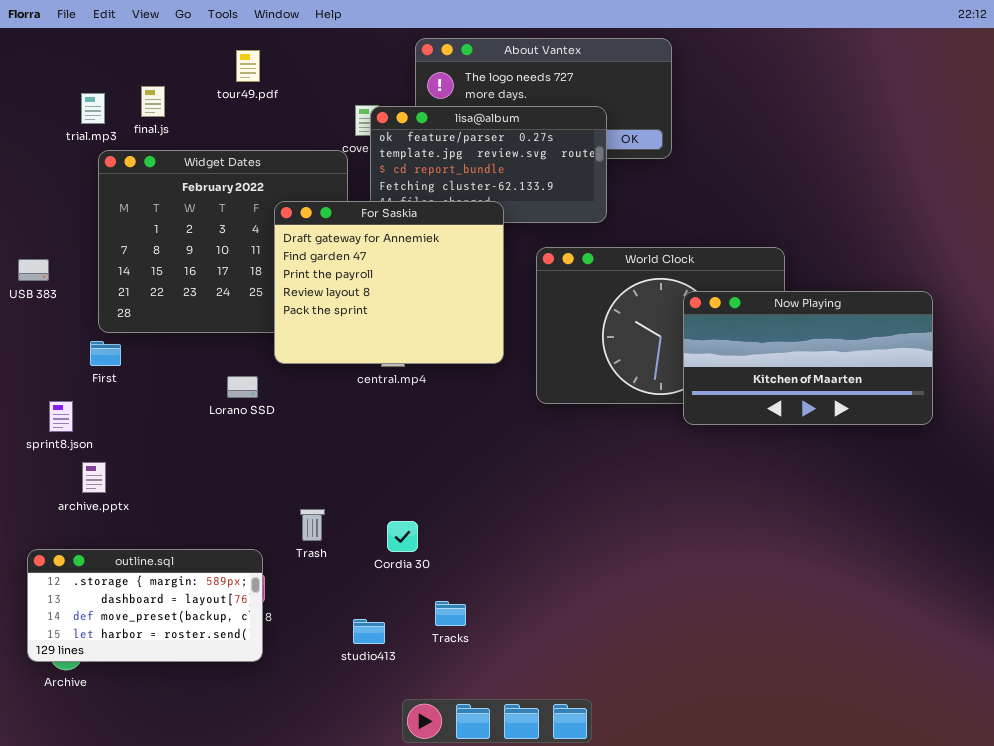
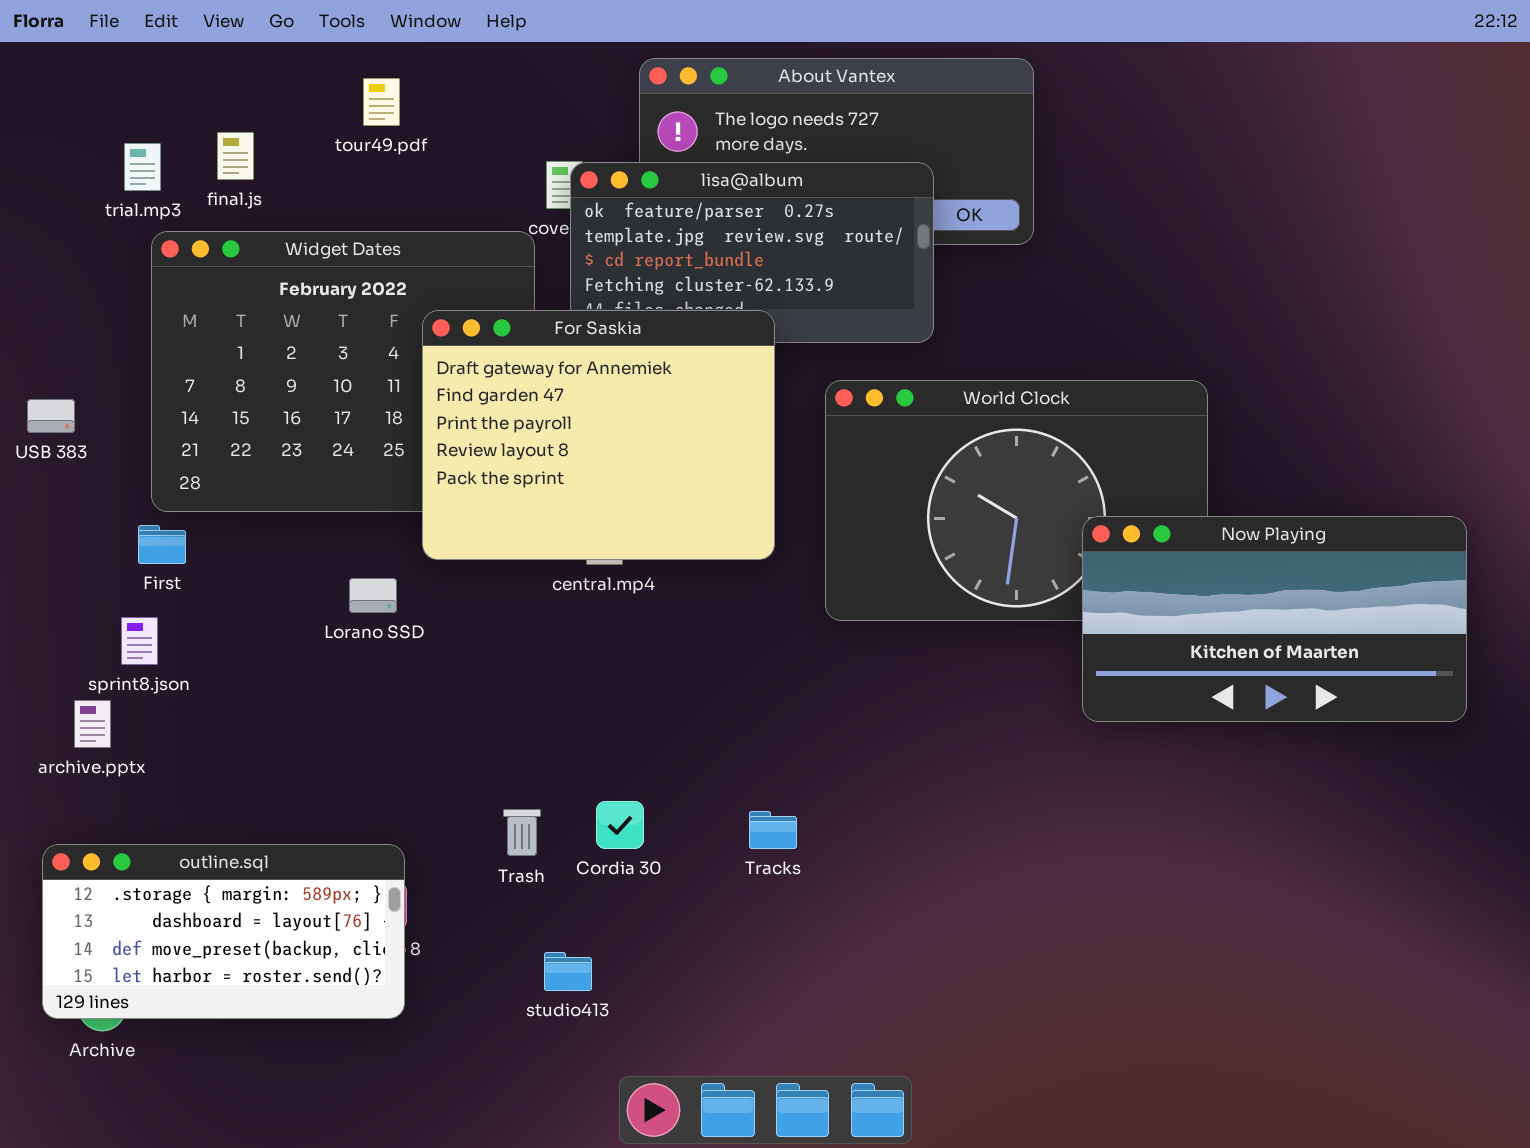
Now Playing: [683,291,933,425] -> [1082,516,1467,722], moved
sprint8.json: [49,401,73,432] -> [121,617,158,665], moved
archive.pptx: [82,462,106,493] -> [74,700,111,748], moved
Trash: [300,509,325,541] -> [503,809,541,856], moved
Tracks: [435,601,466,626] -> [749,811,797,849], moved

